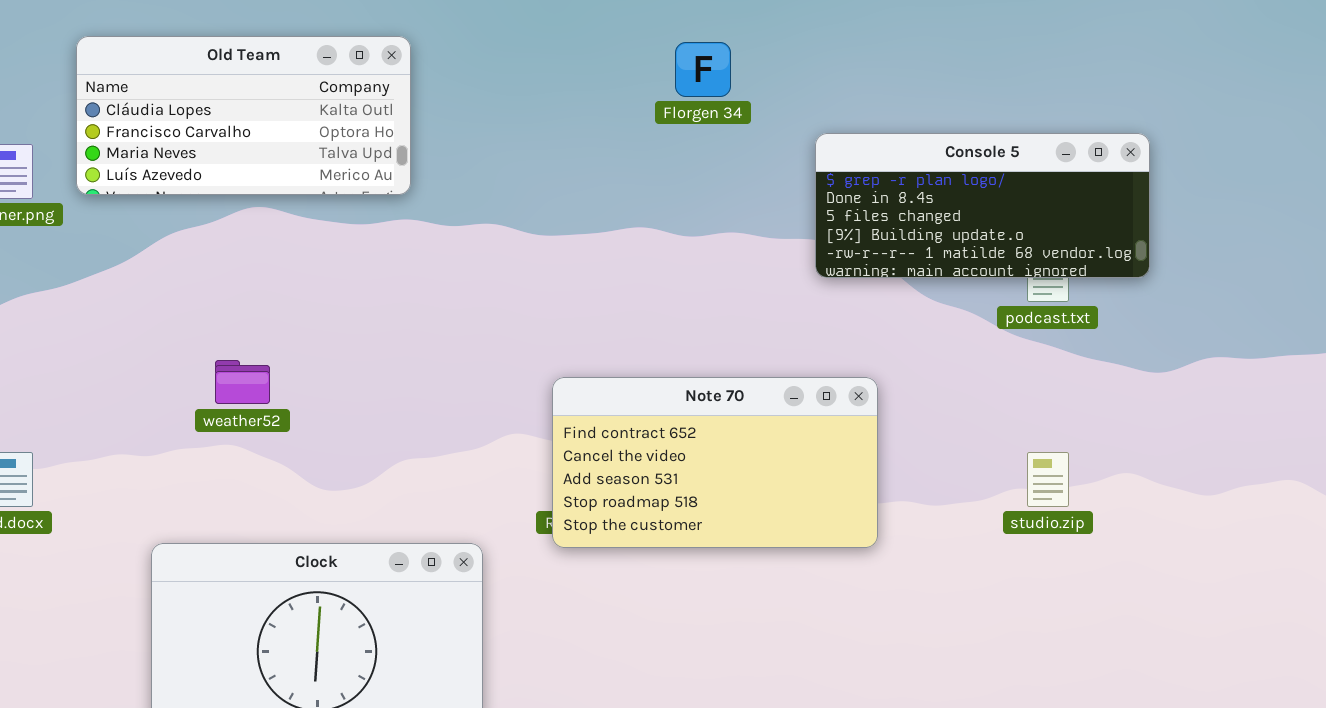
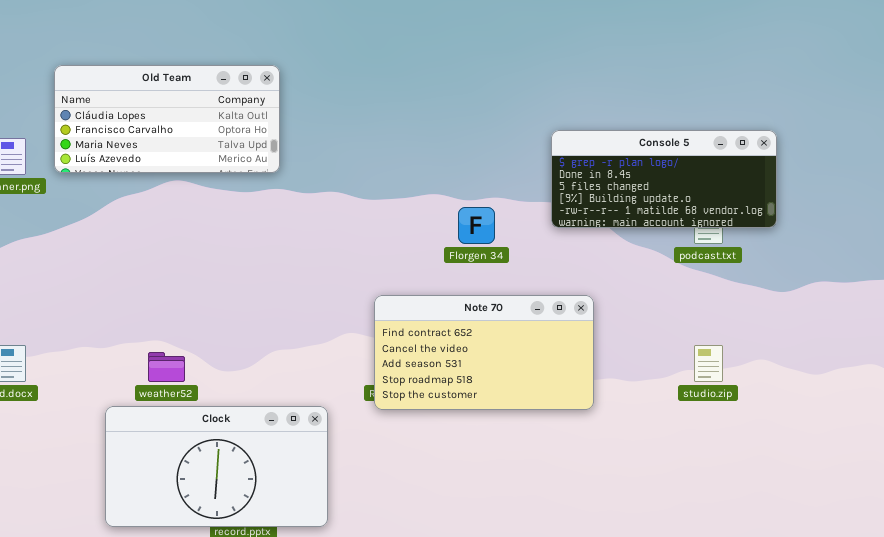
Florgen 34: [675,42,731,97] -> [458,207,495,244], moved
weather52: [215,360,270,404] -> [148,352,185,382], moved

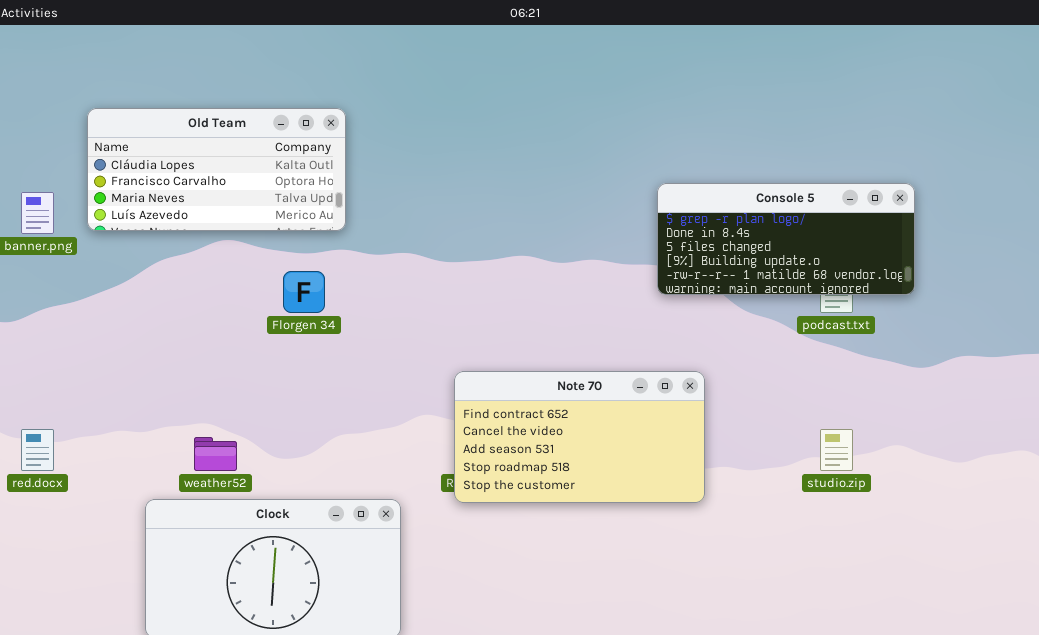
Florgen 34: [458,207,495,244] -> [283,271,325,313], moved

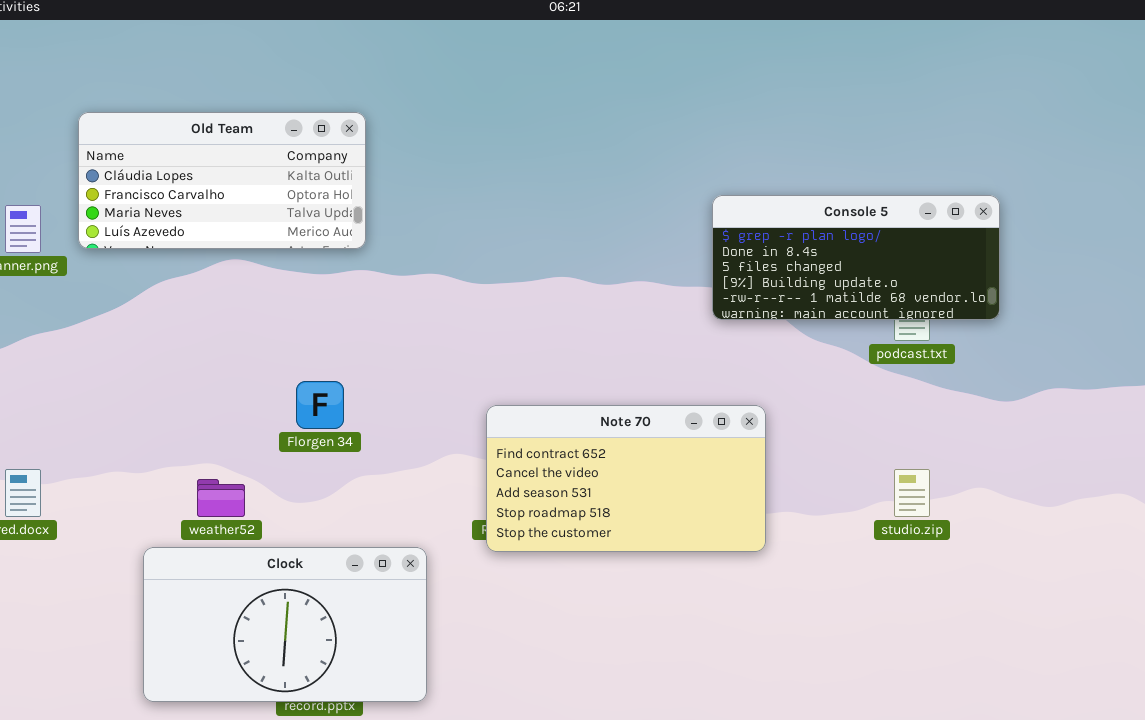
Florgen 34: [283,271,325,313] -> [296,381,344,429], moved

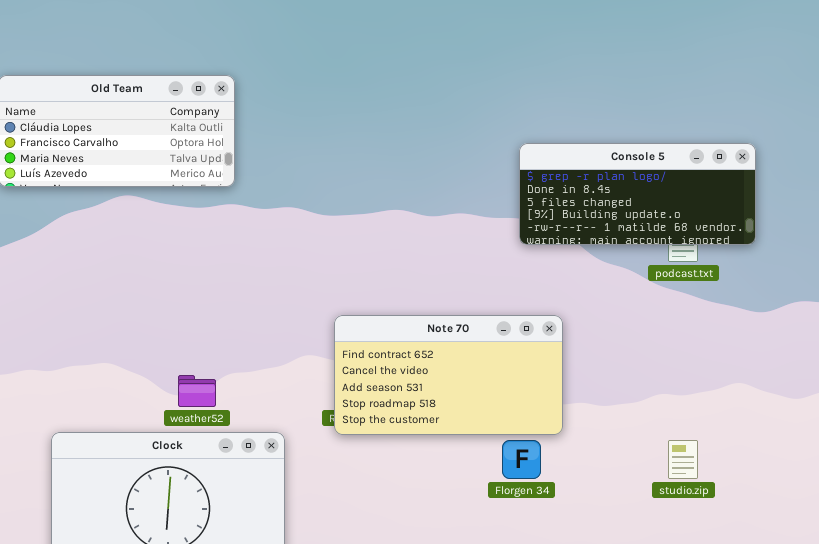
Florgen 34: [296,381,344,429] -> [502,440,541,479], moved
studio.zip: [894,469,930,517] -> [668,440,698,479], moved
weather52: [197,479,245,517] -> [178,375,216,407], moved

